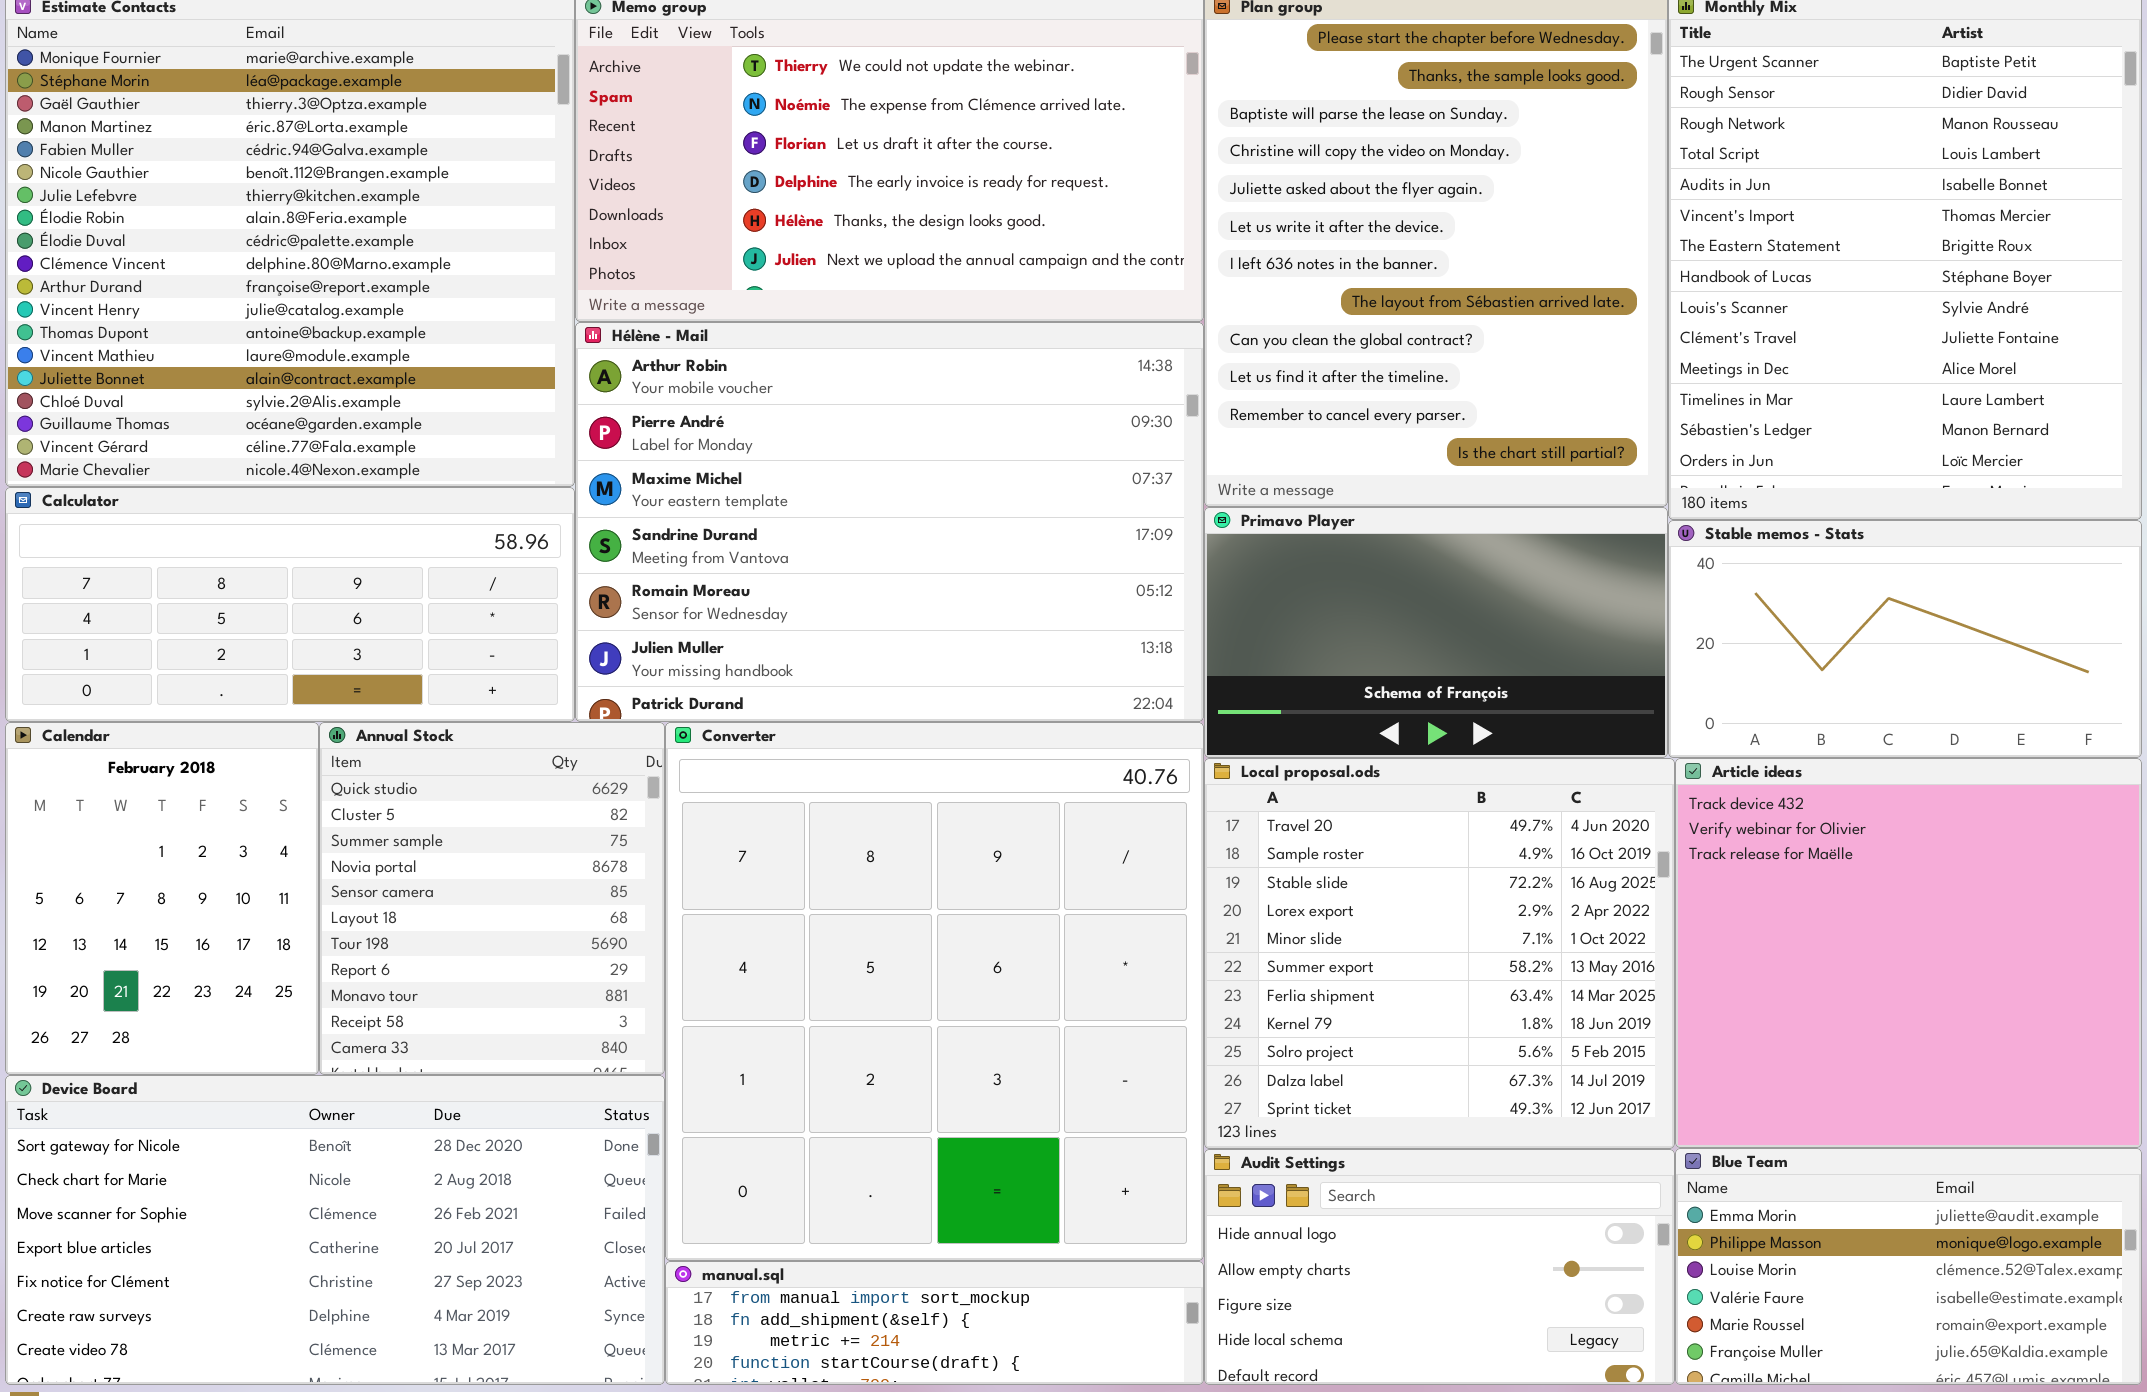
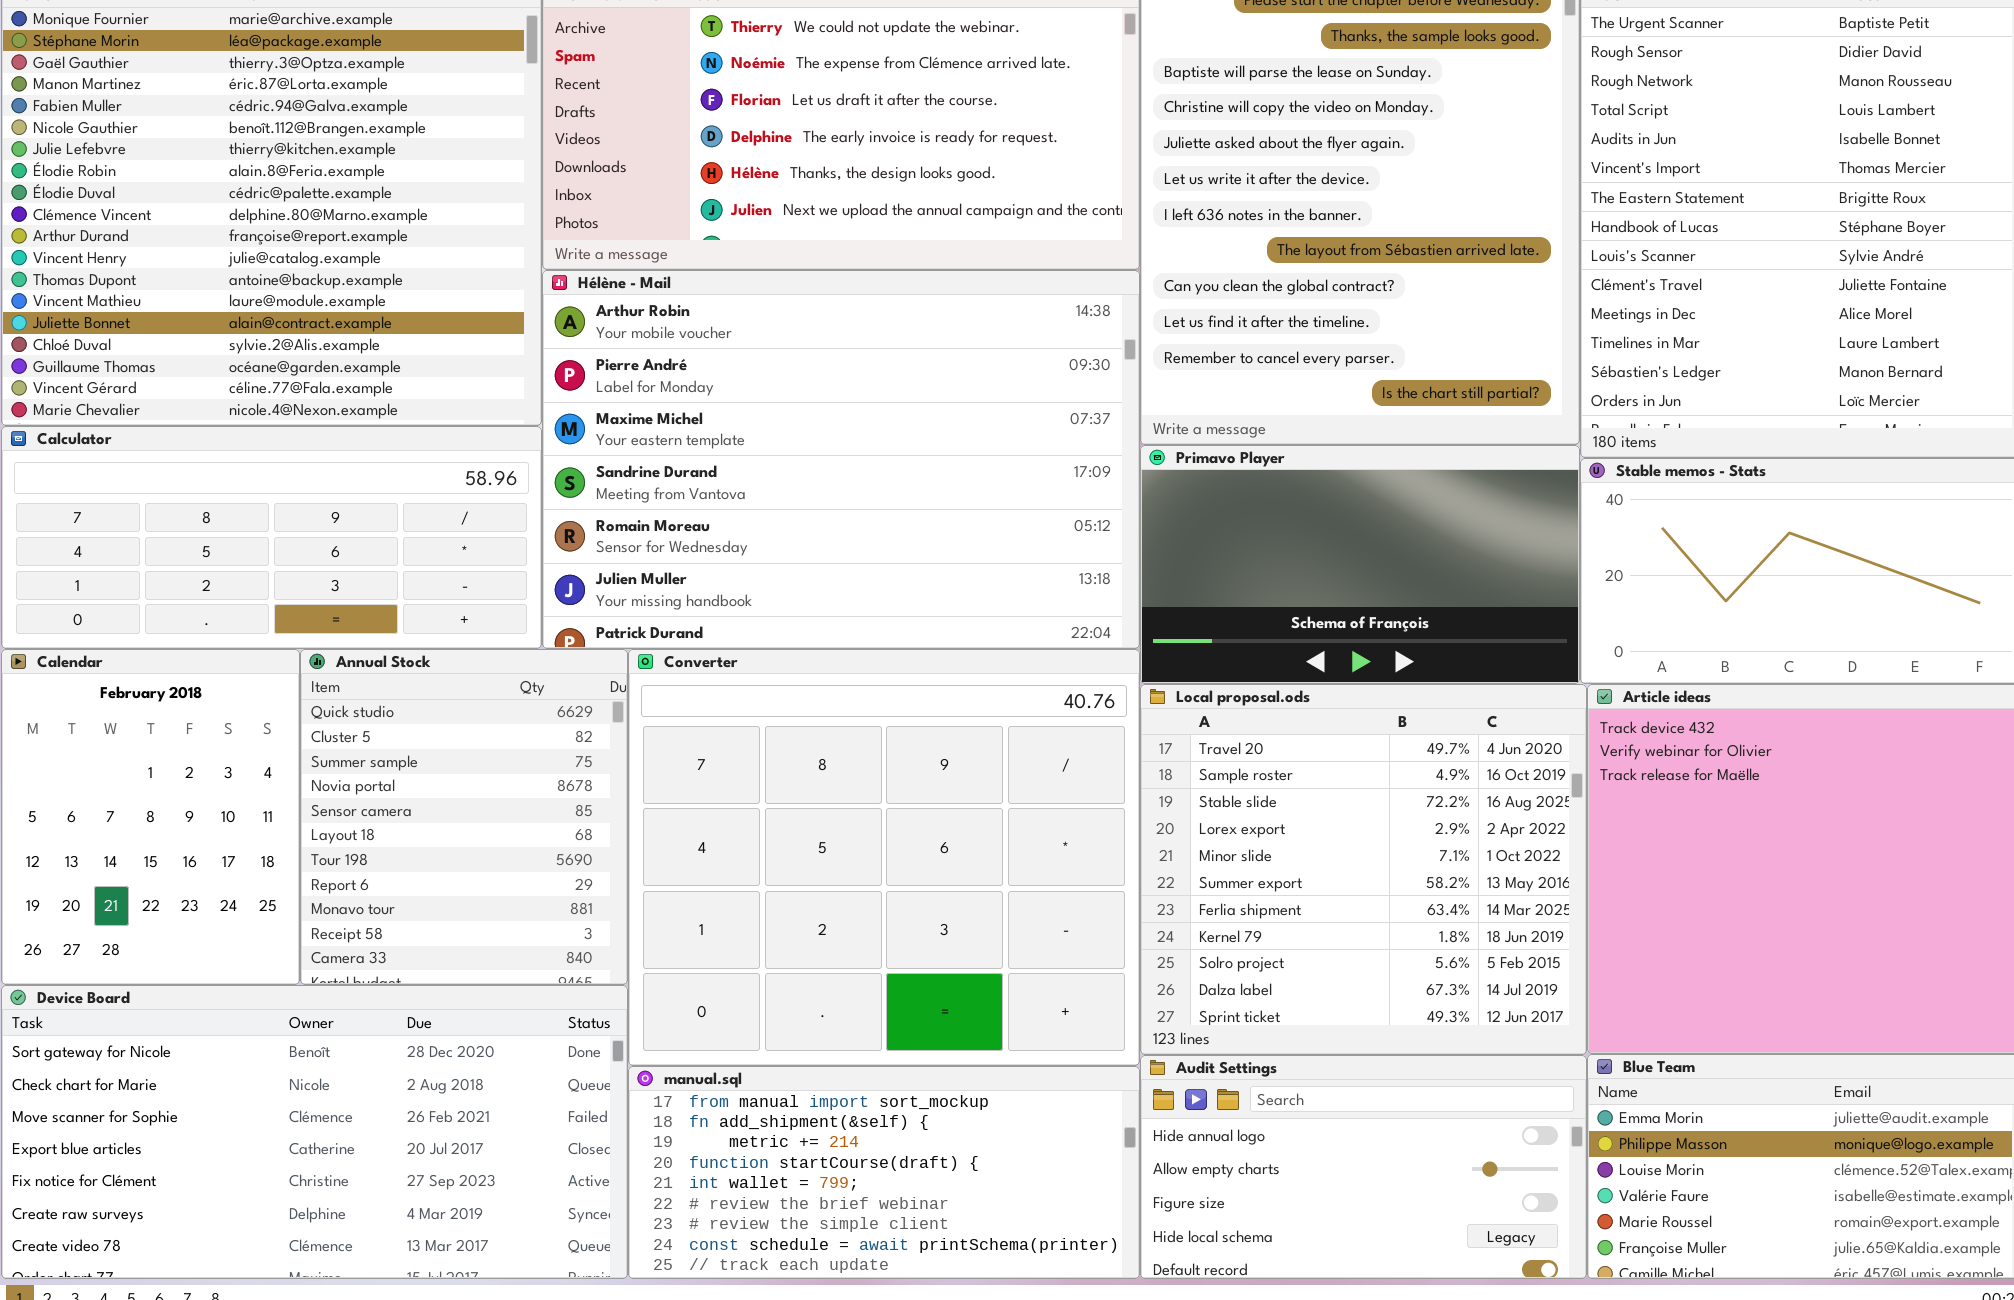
Converter: [665,722,1204,1261] -> [628,649,1140,1066], resized
manual.sql: [665,1261,1204,1385] -> [628,1066,1140,1279], resized

